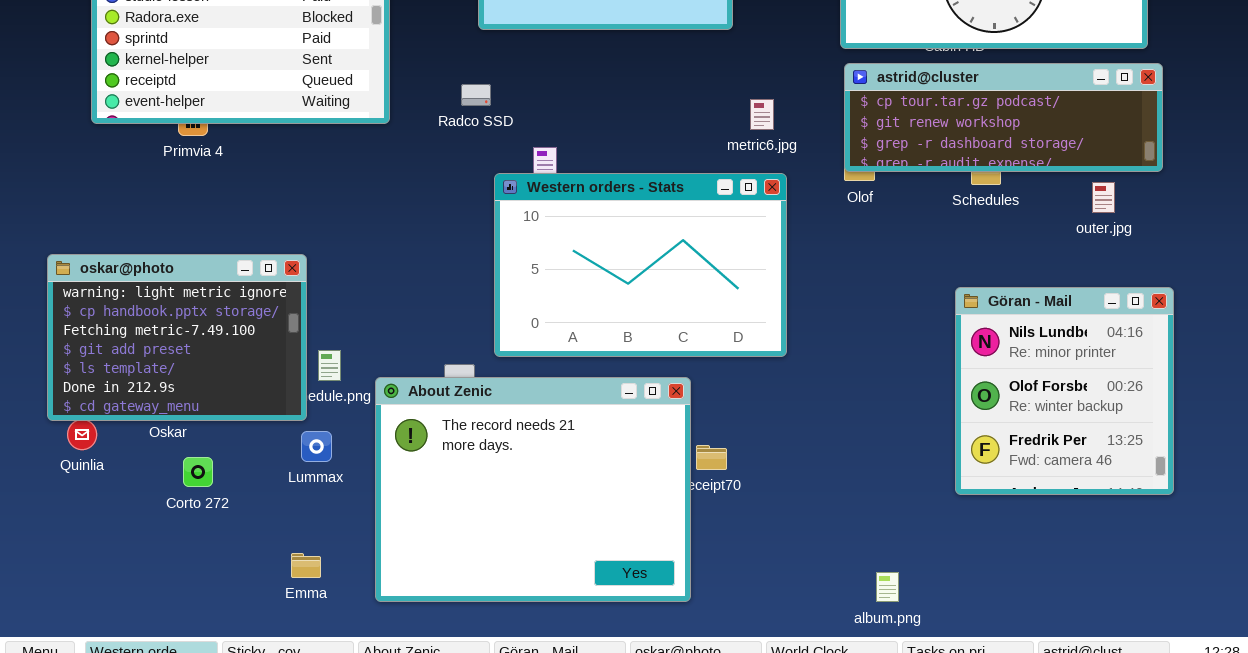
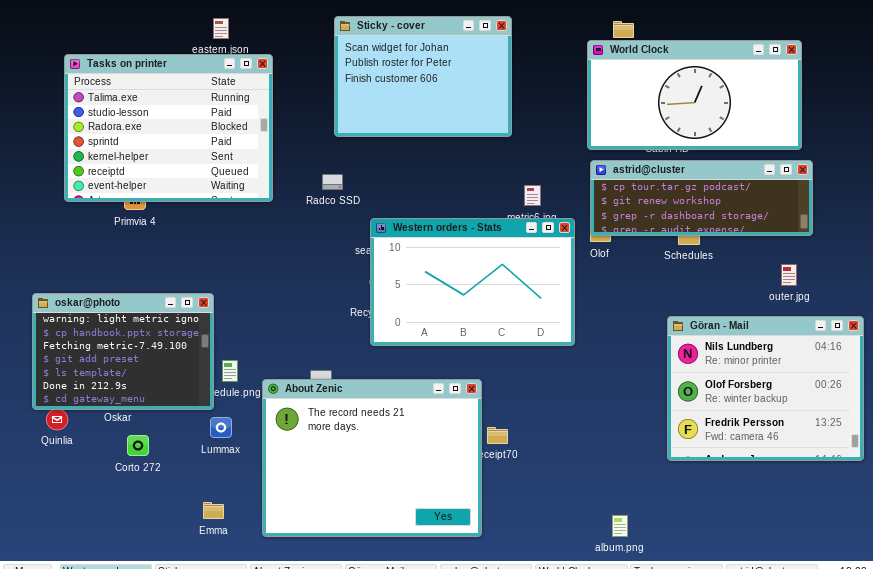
Western orders - Stats: [494,173,787,357] -> [370,218,575,346], moved
outer.jpg: [1092,182,1115,213] -> [781,264,797,286], moved
Göran - Mail: [955,287,1174,495] -> [667,316,864,461], resized

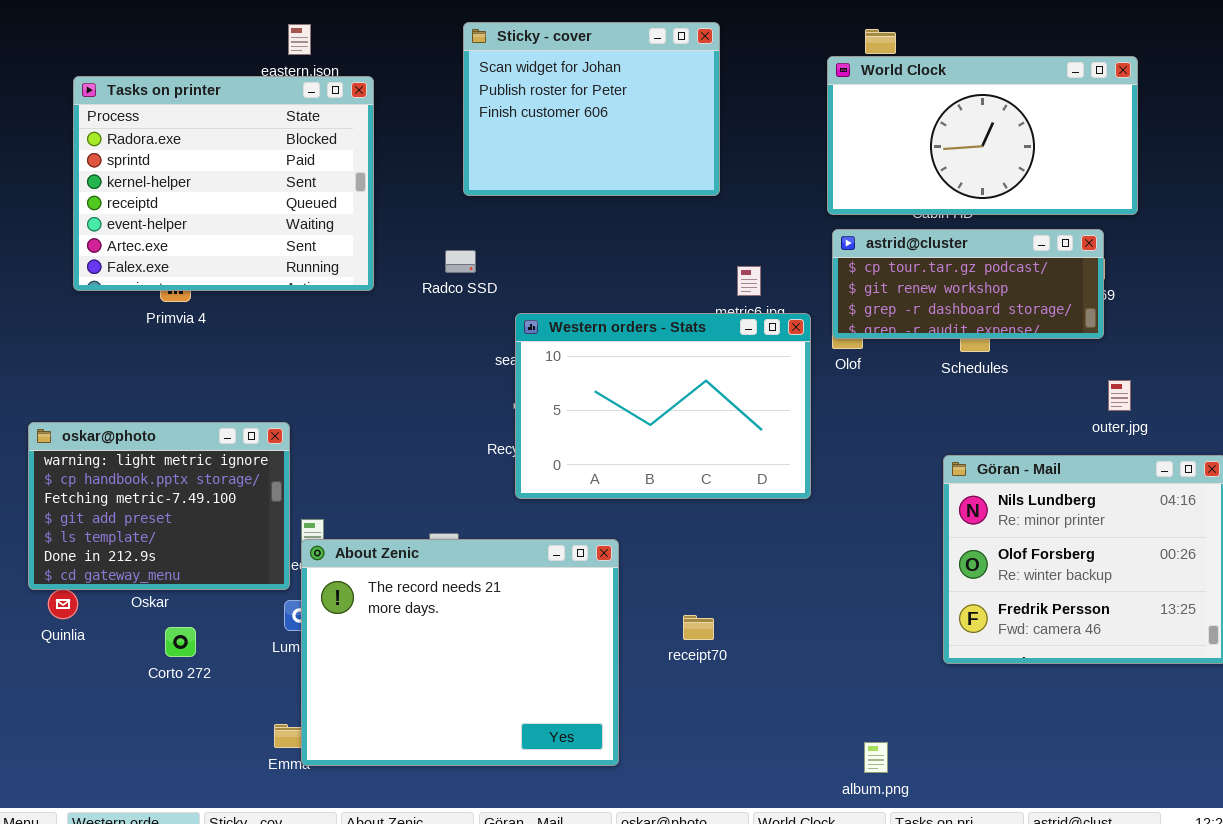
Tasks on printer: [64,54,273,202] -> [73,76,374,291], scrolled down 2 rows
astrid@cluster: [590,160,813,236] -> [832,229,1104,339], resized
About Zenic: [262,379,482,537] -> [301,539,619,766], moved

